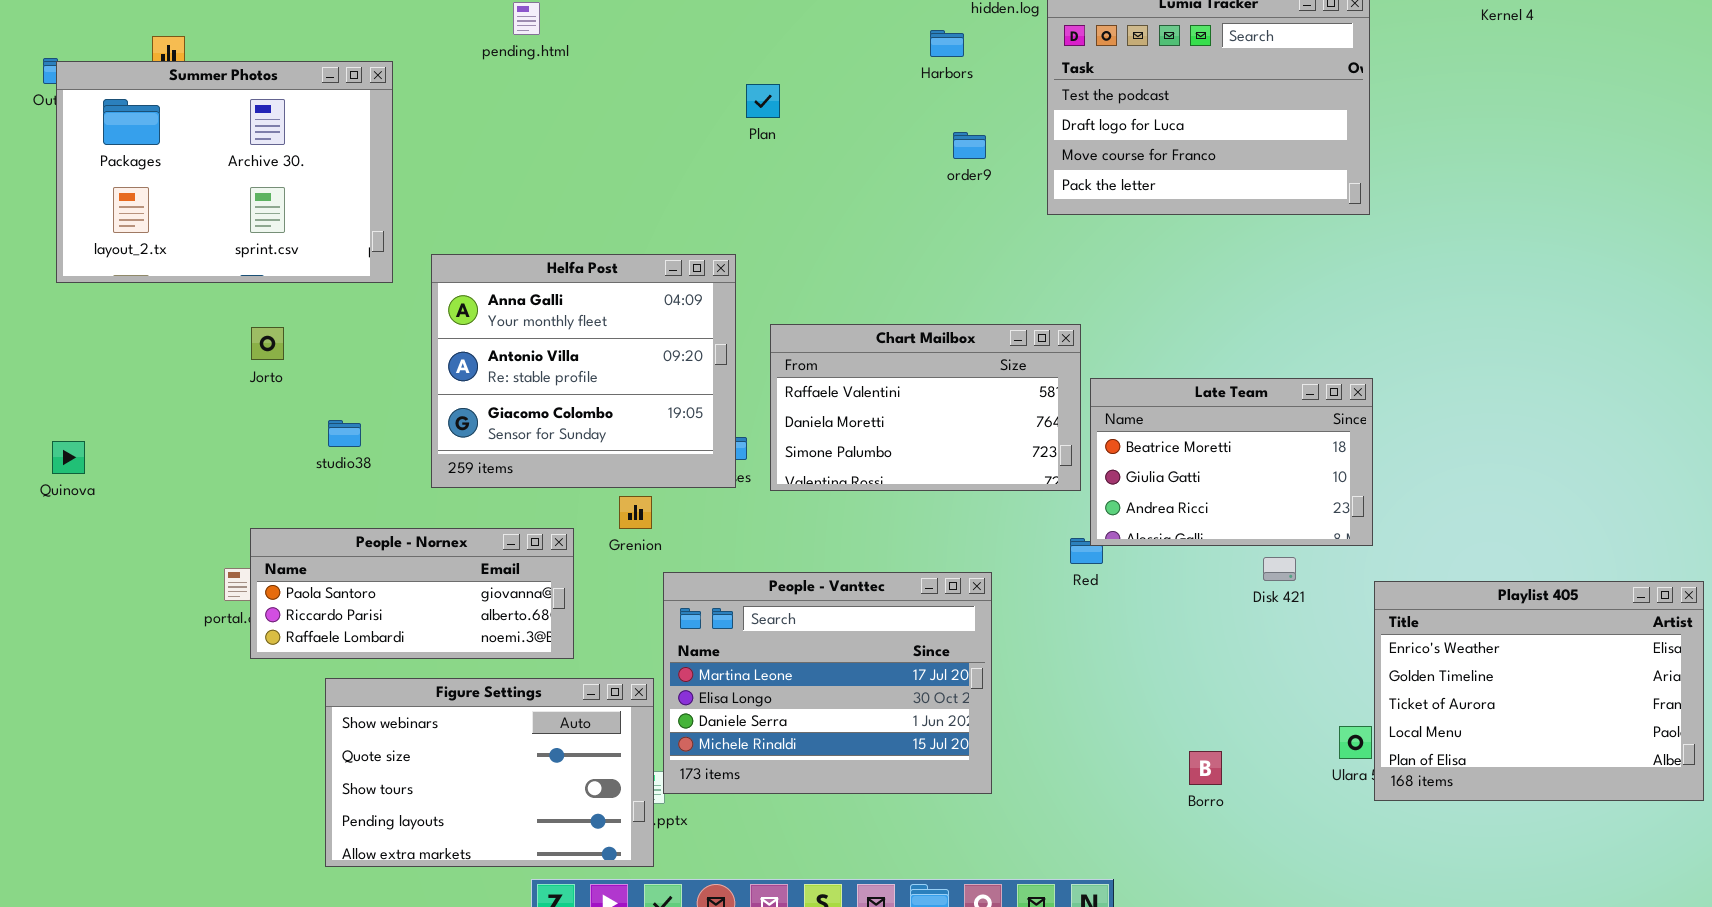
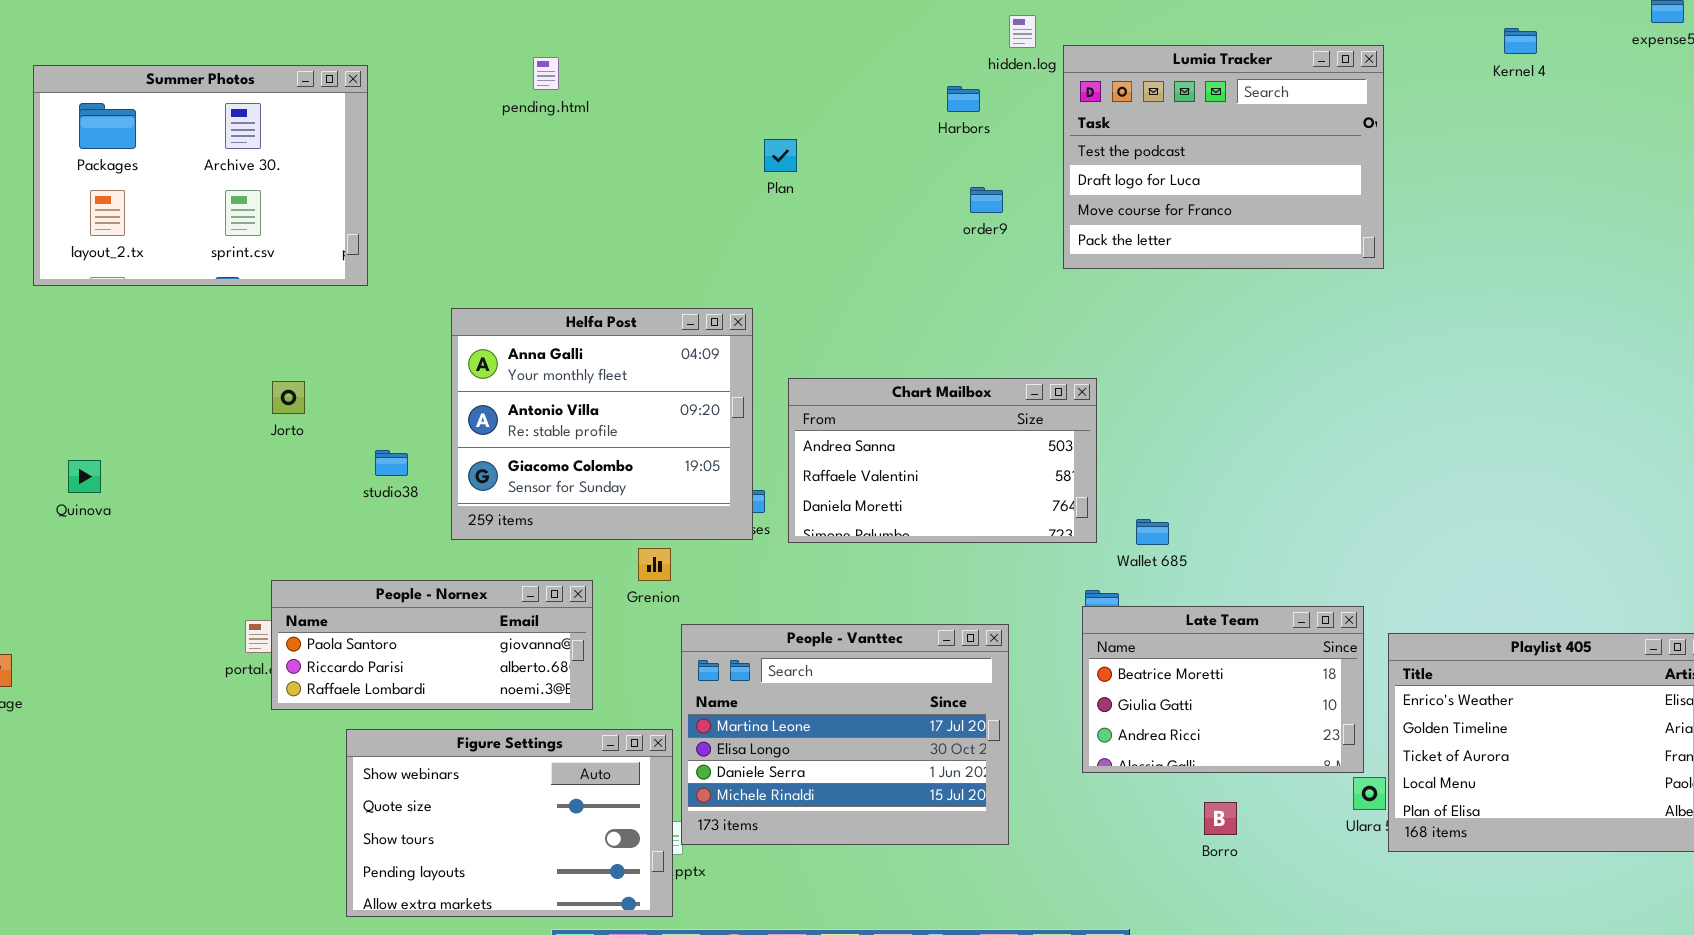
Summer Photos: [56,61,393,283] -> [33,65,368,286], moved
Chart Mailbox: [770,324,1081,491] -> [788,378,1097,543], scrolled up 1 row
Late Team: [1090,378,1373,546] -> [1082,606,1364,773], moved
studio38: [328,420,361,447] -> [375,450,408,476], moved
Quinova: [52,441,85,474] -> [68,460,101,493], moved

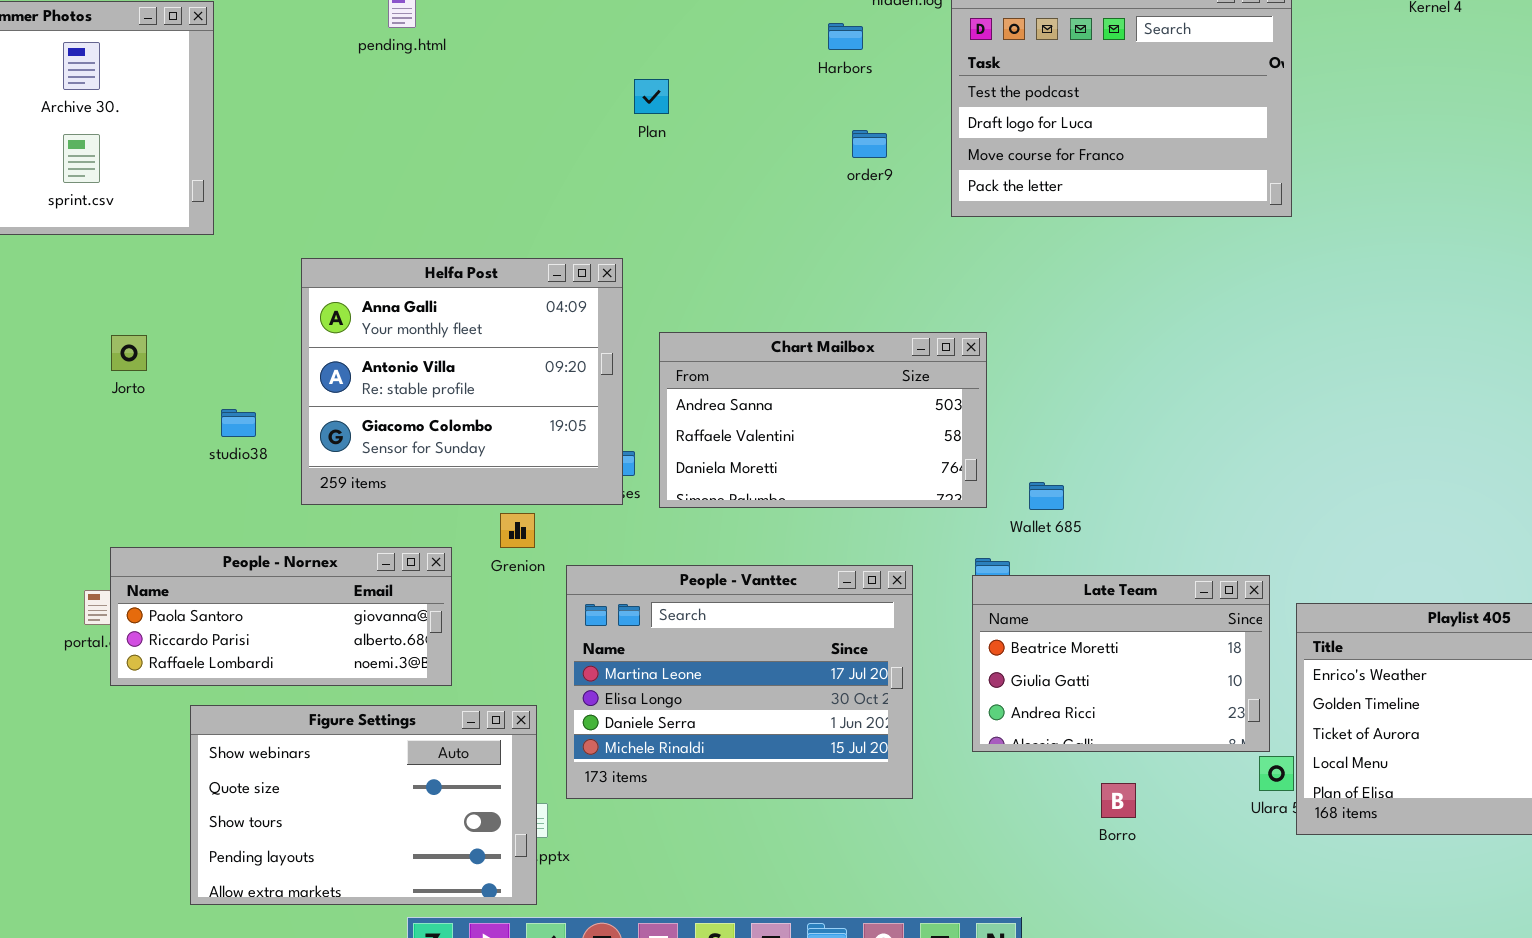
People - Vanttec: [681,624,1009,845] -> [566,565,913,799], moved

